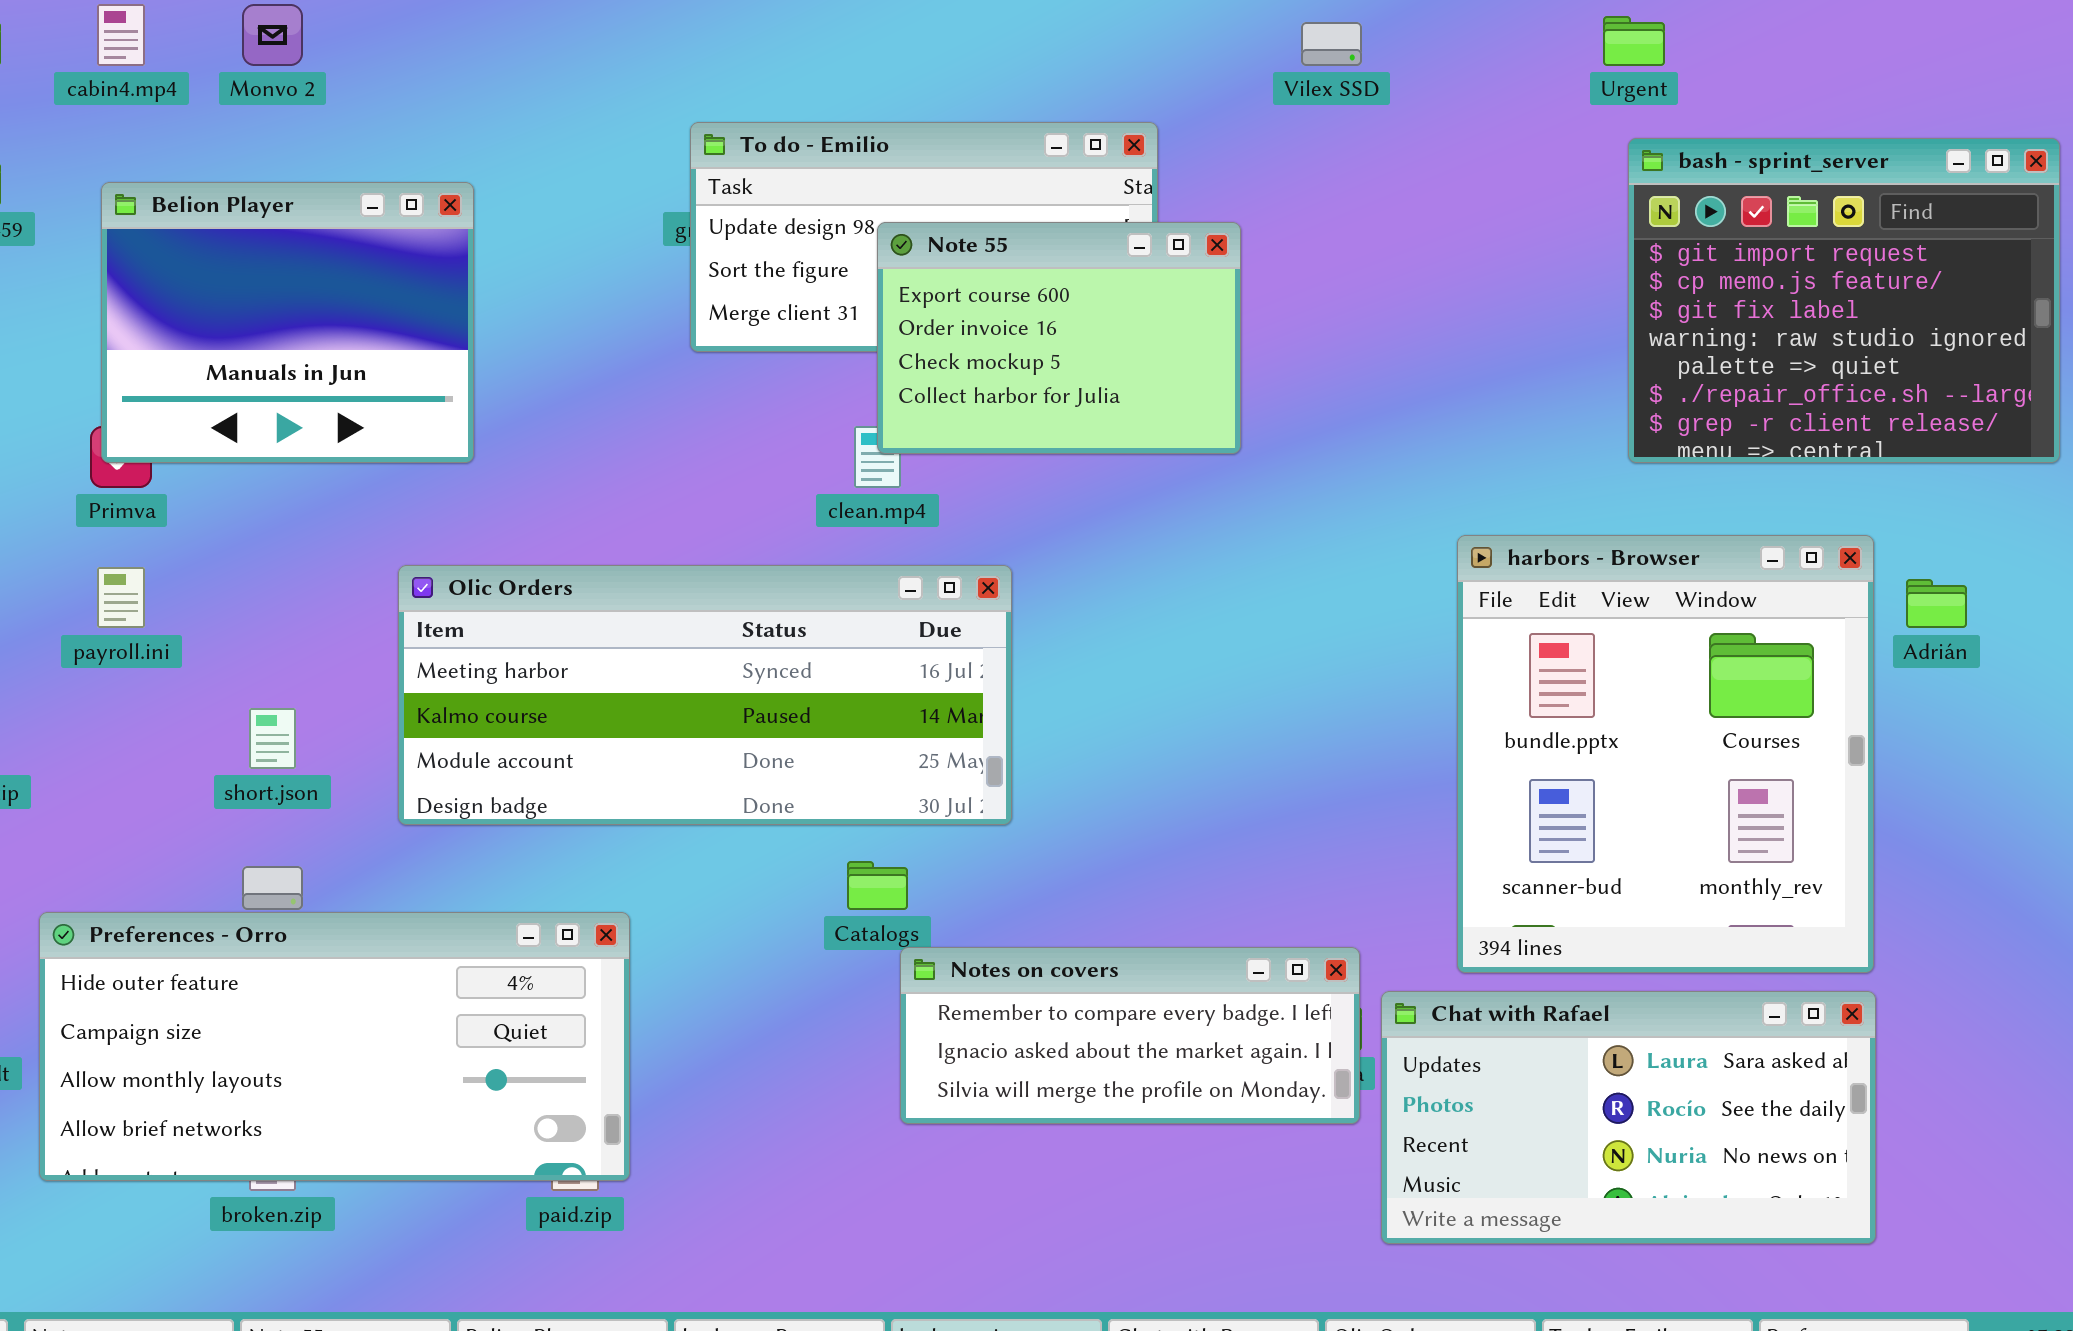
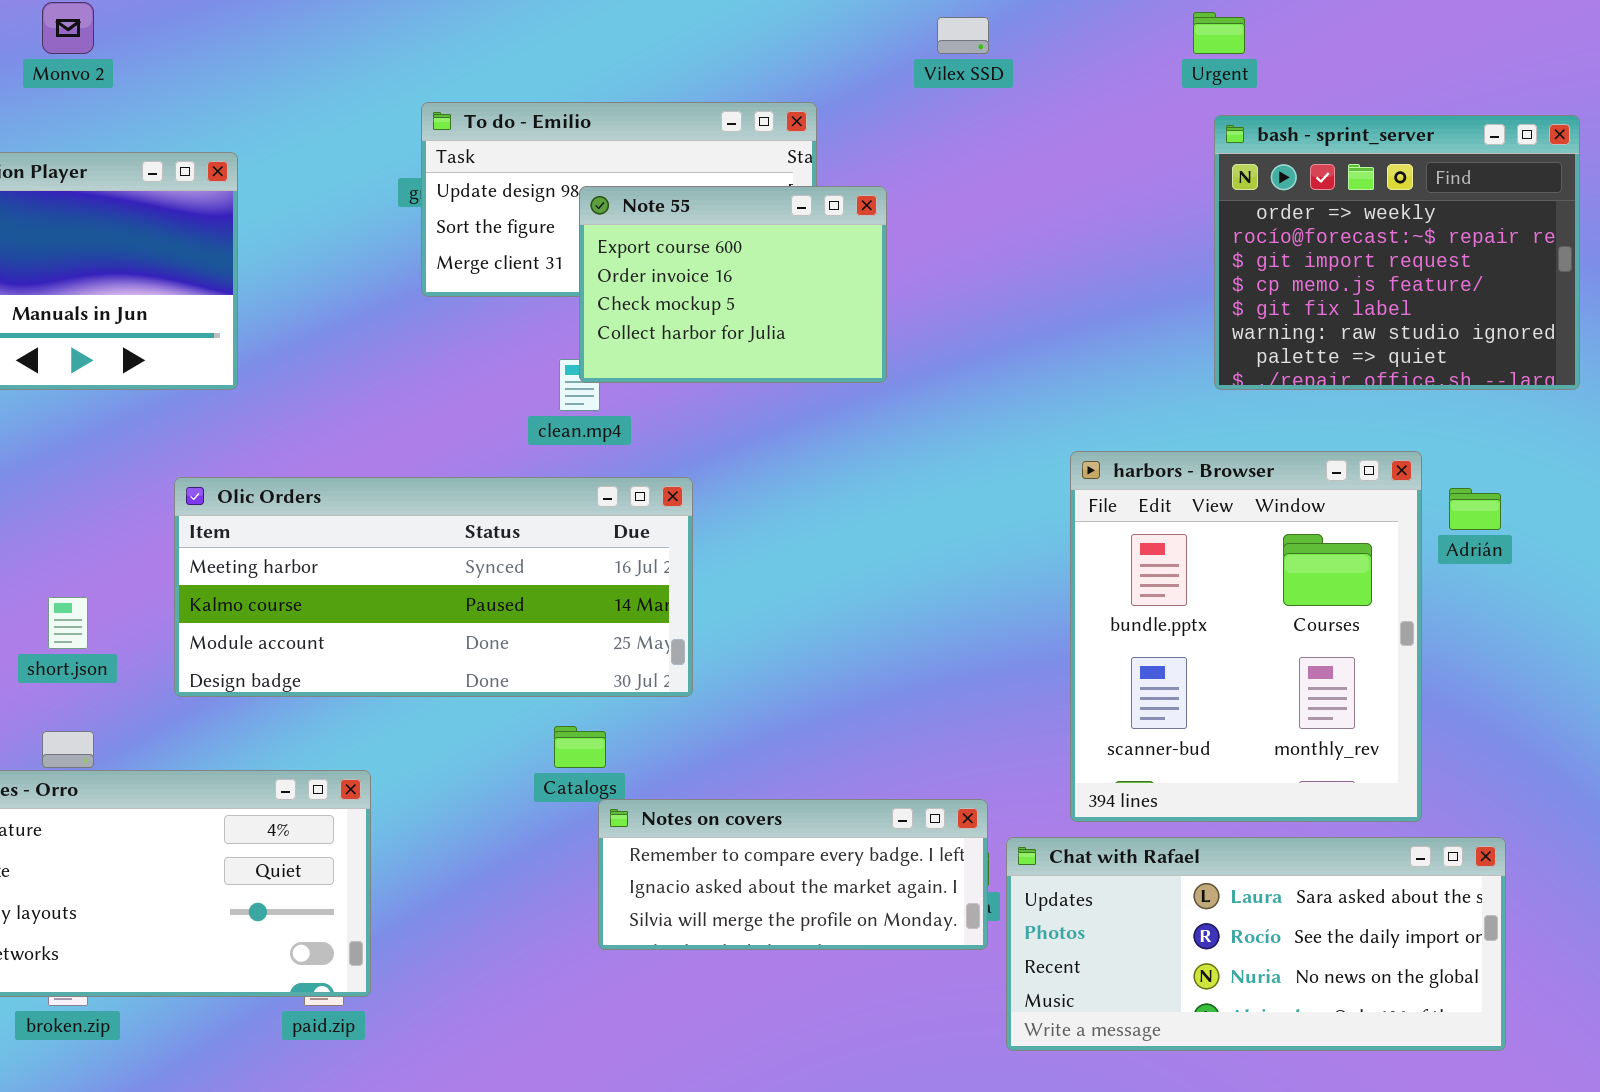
bash - sprint_server: [1628,138,2060,463] -> [1214,115,1580,390], scrolled up 2 rows
Chat with Rafael: [1381,991,1876,1244] -> [1006,837,1506,1051], resized

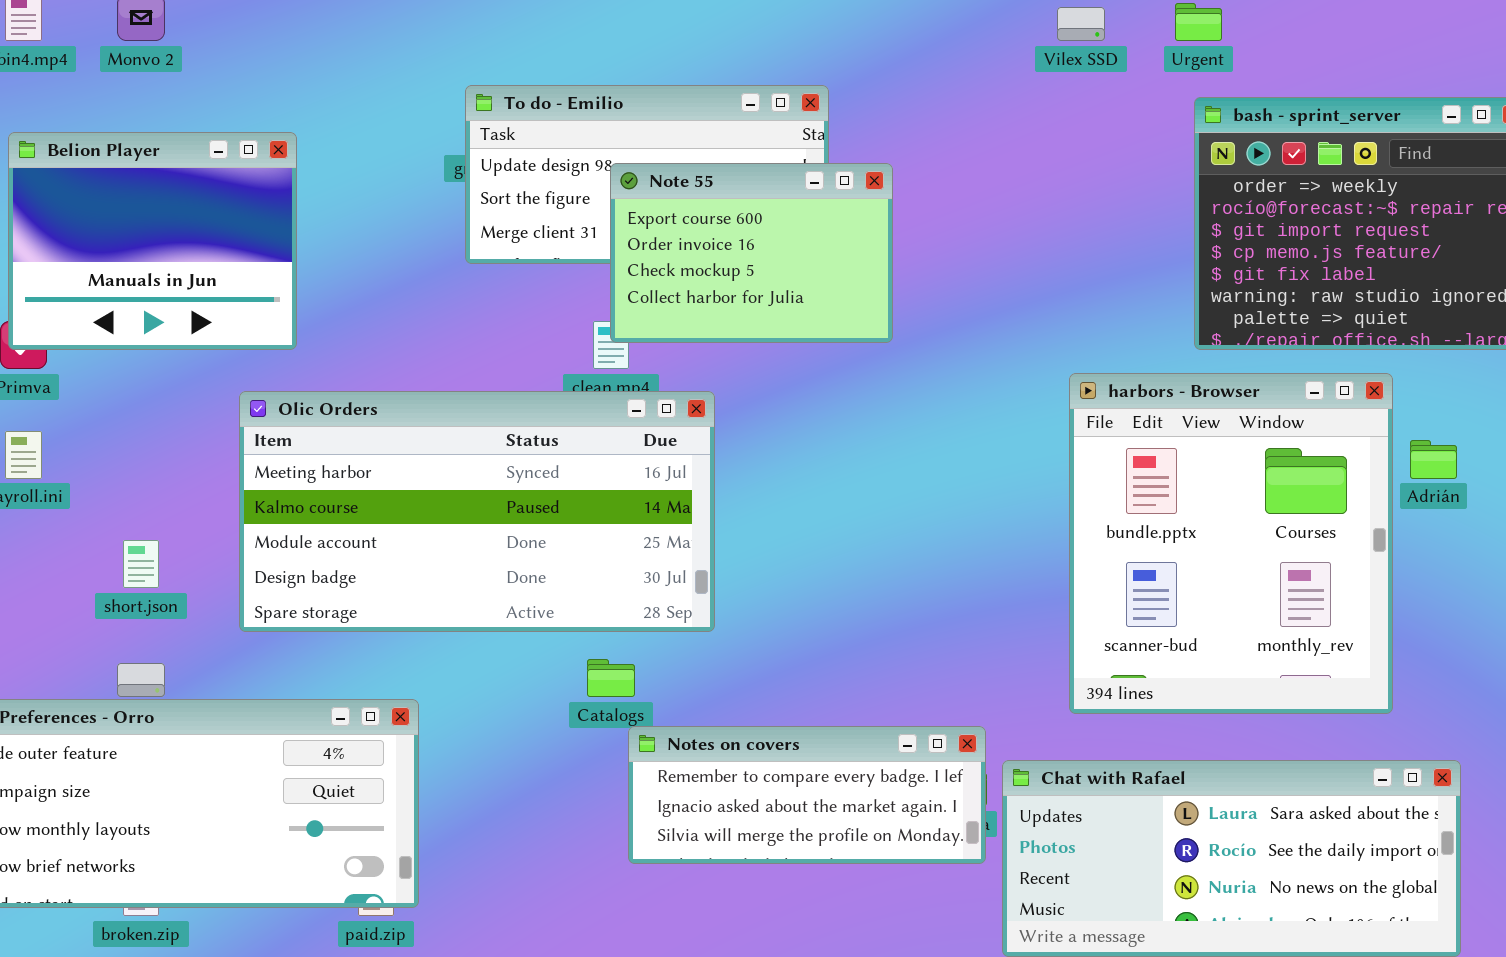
Vilex SSD: [937,17,989,54] -> [1057,7,1105,41], moved
harbors - Browser: [1070,451,1422,822] -> [1069,373,1393,714], moved
Olic Orders: [174,477,693,697] -> [239,391,715,632], resized

